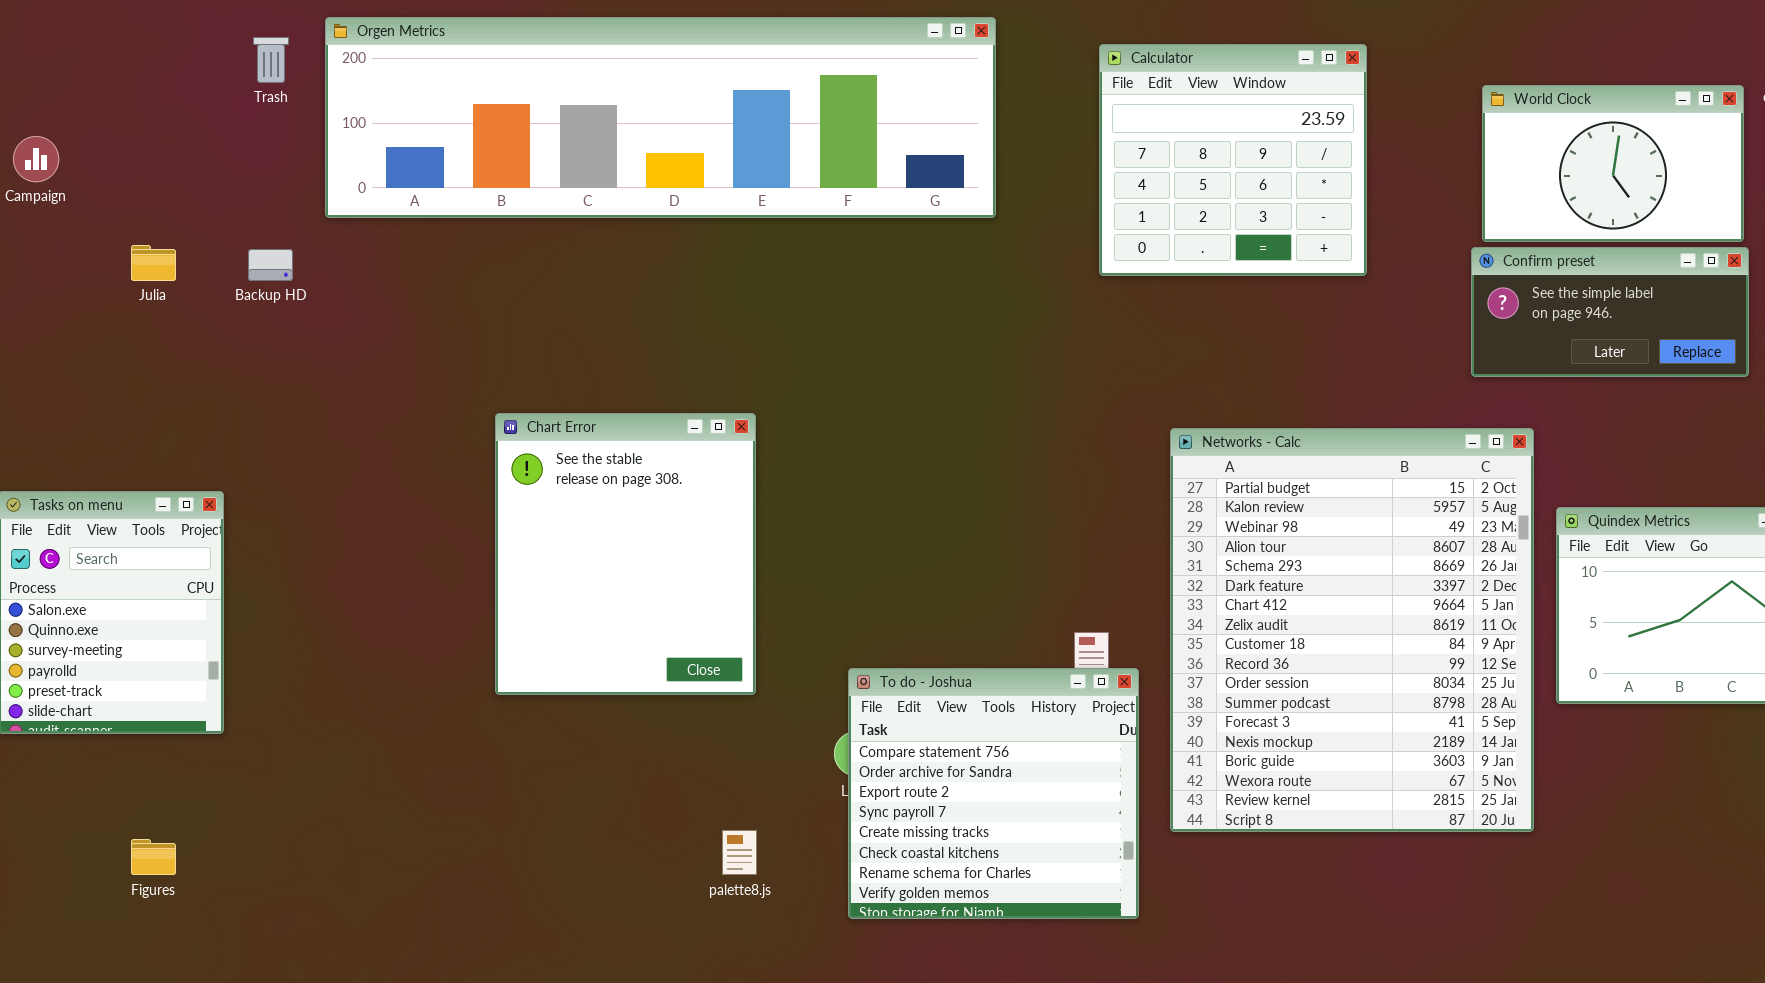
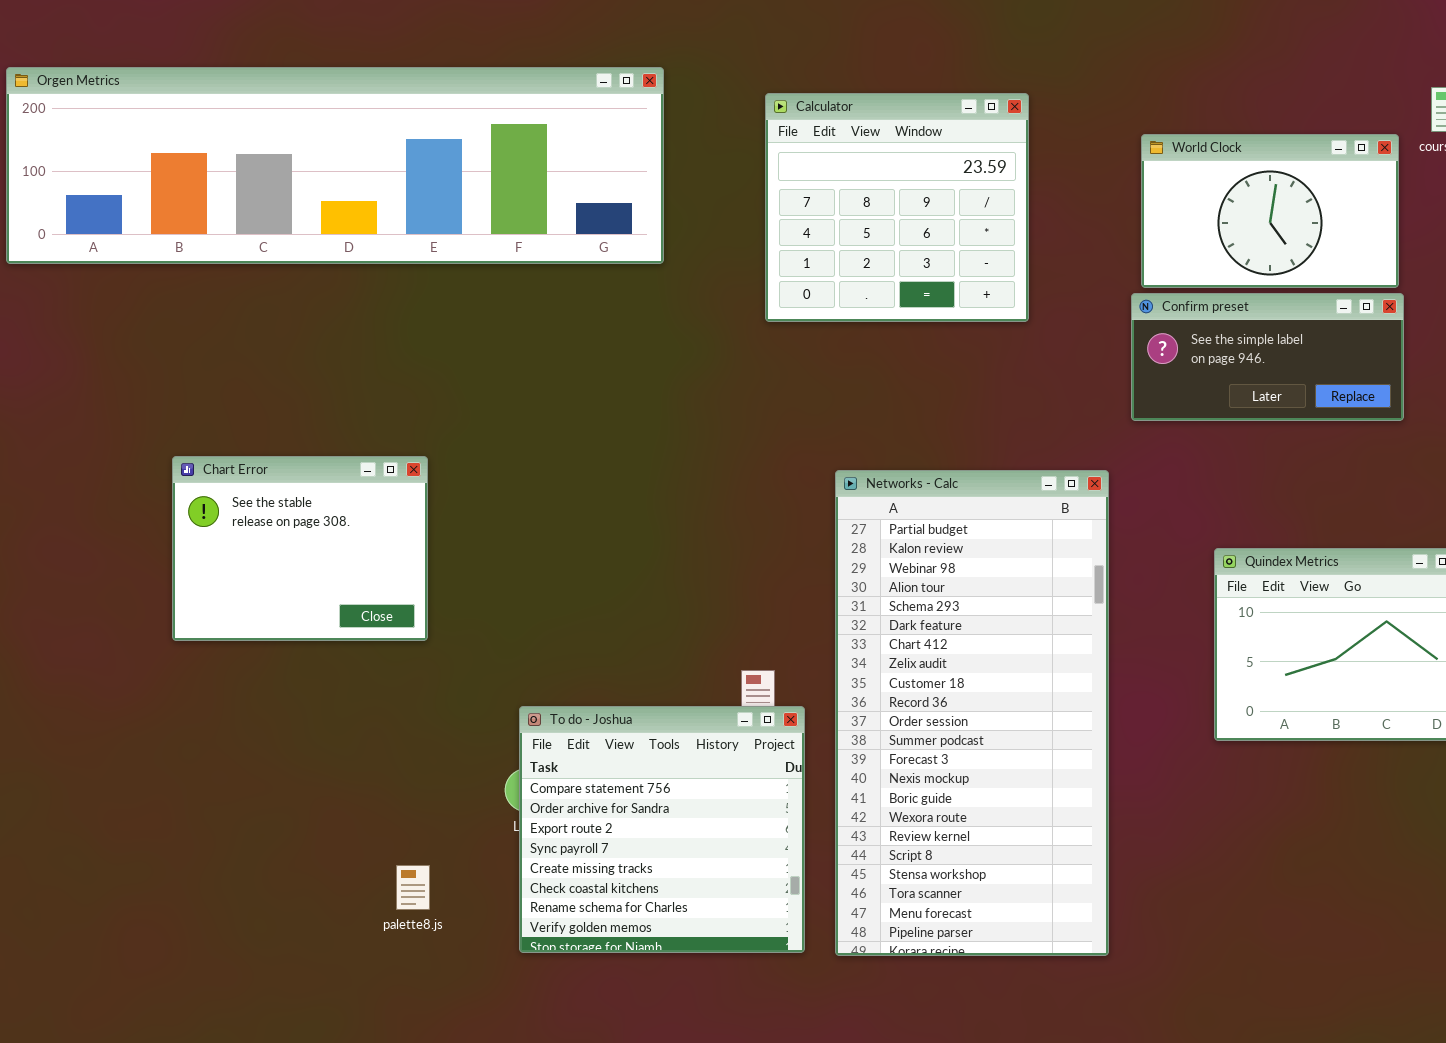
Chart Error: [495,413,756,695] -> [172,456,428,641], resized
Networks - Calc: [1170,428,1534,832] -> [835,470,1109,956], resized

